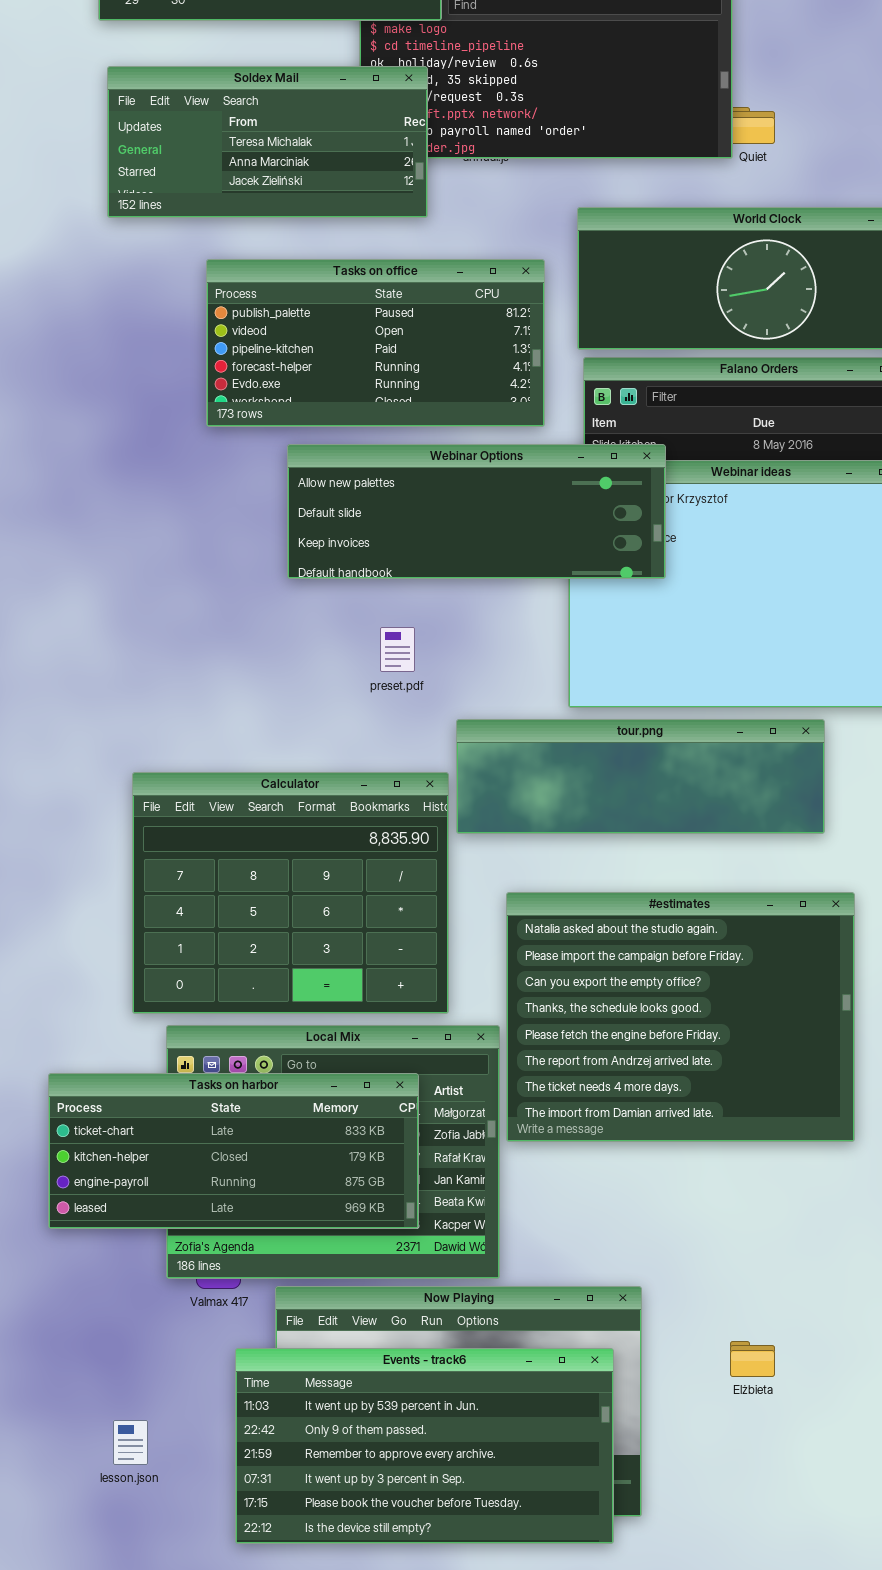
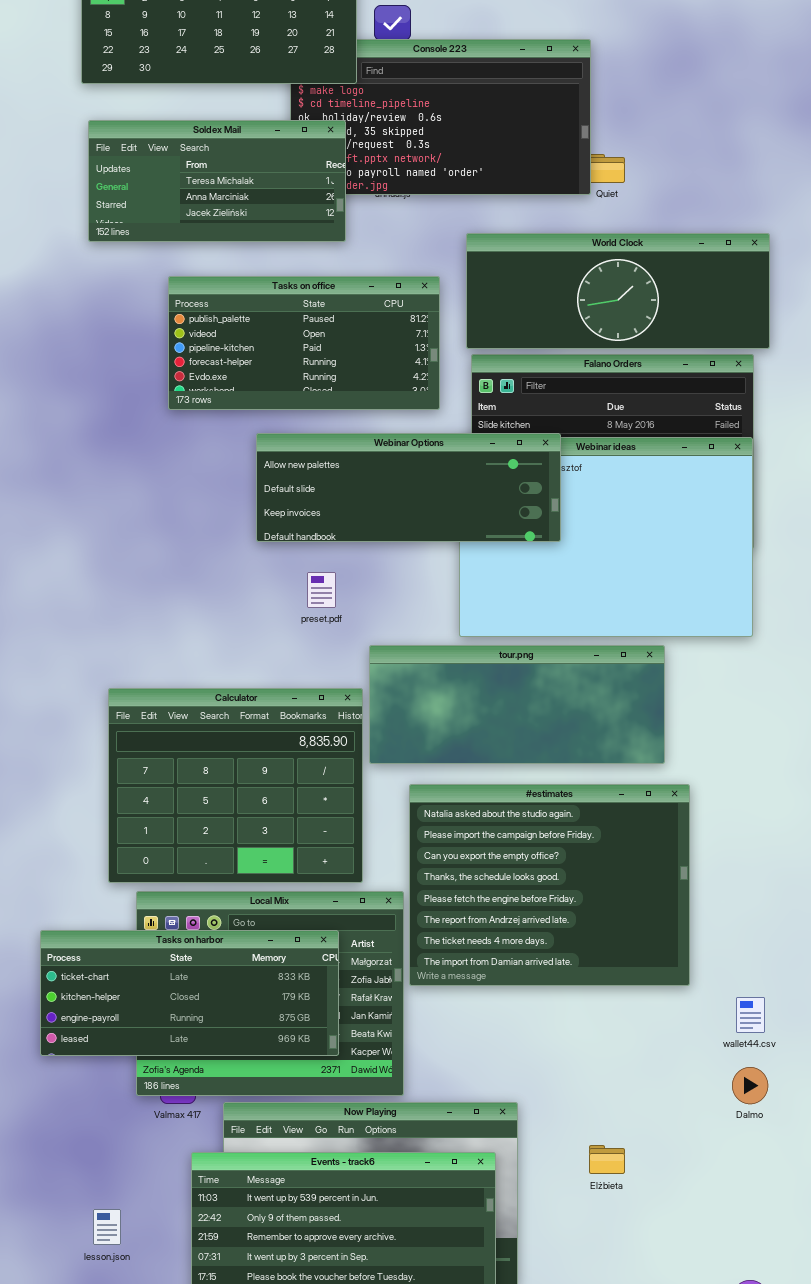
Webinar Options: [287,444,666,579] -> [256,433,561,542], moved
tour.png: [456,719,825,834] -> [369,645,665,764], resized

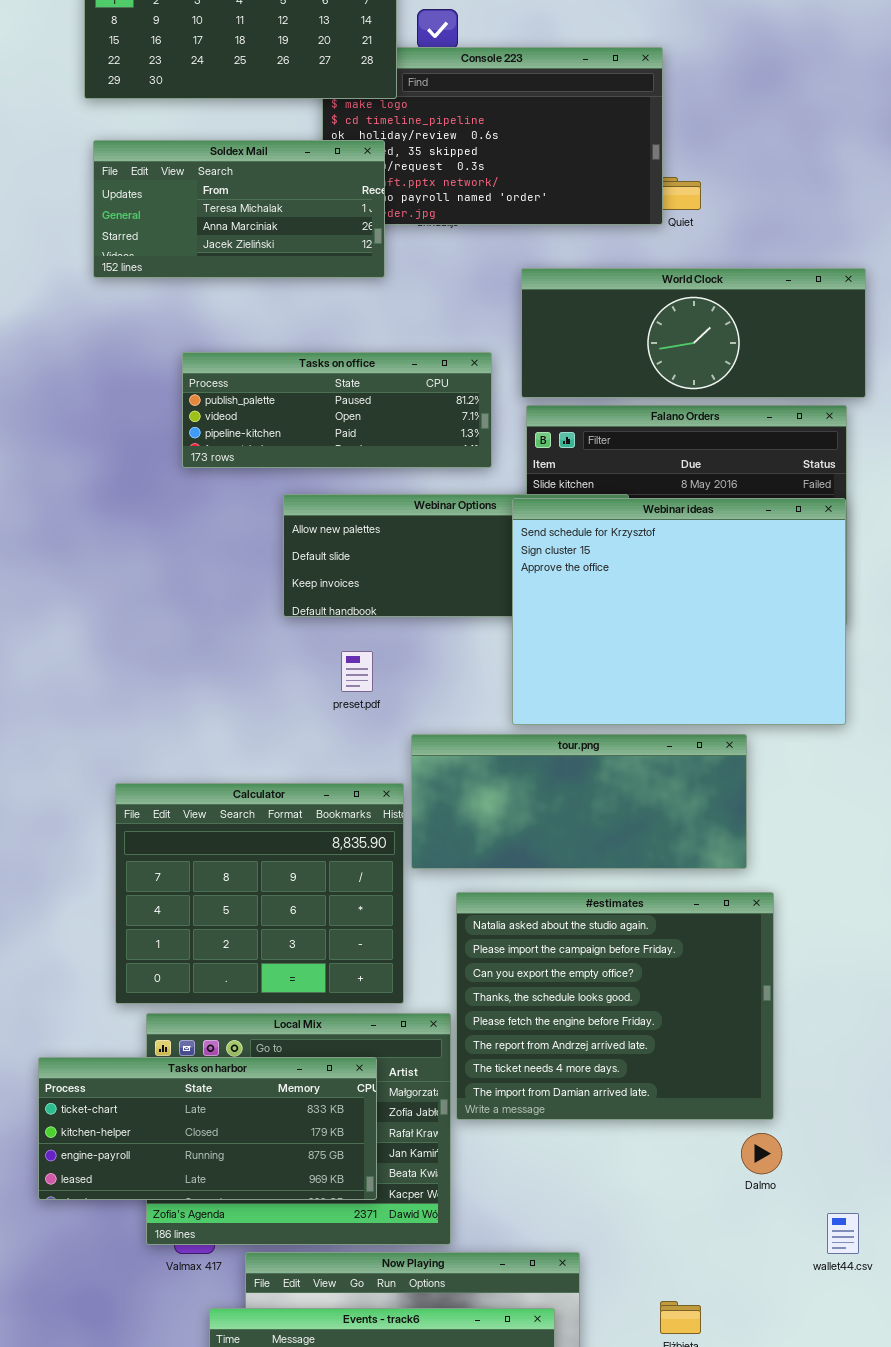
Tasks on office: [168,276,440,410] -> [182,352,492,468], resized
Webinar ideas: [459,437,753,637] -> [512,498,846,725], raised
wallet44.csv: [736,997,765,1033] -> [827,1213,859,1254], moved
Dalmo: [732,1067,768,1104] -> [741,1133,782,1174], moved

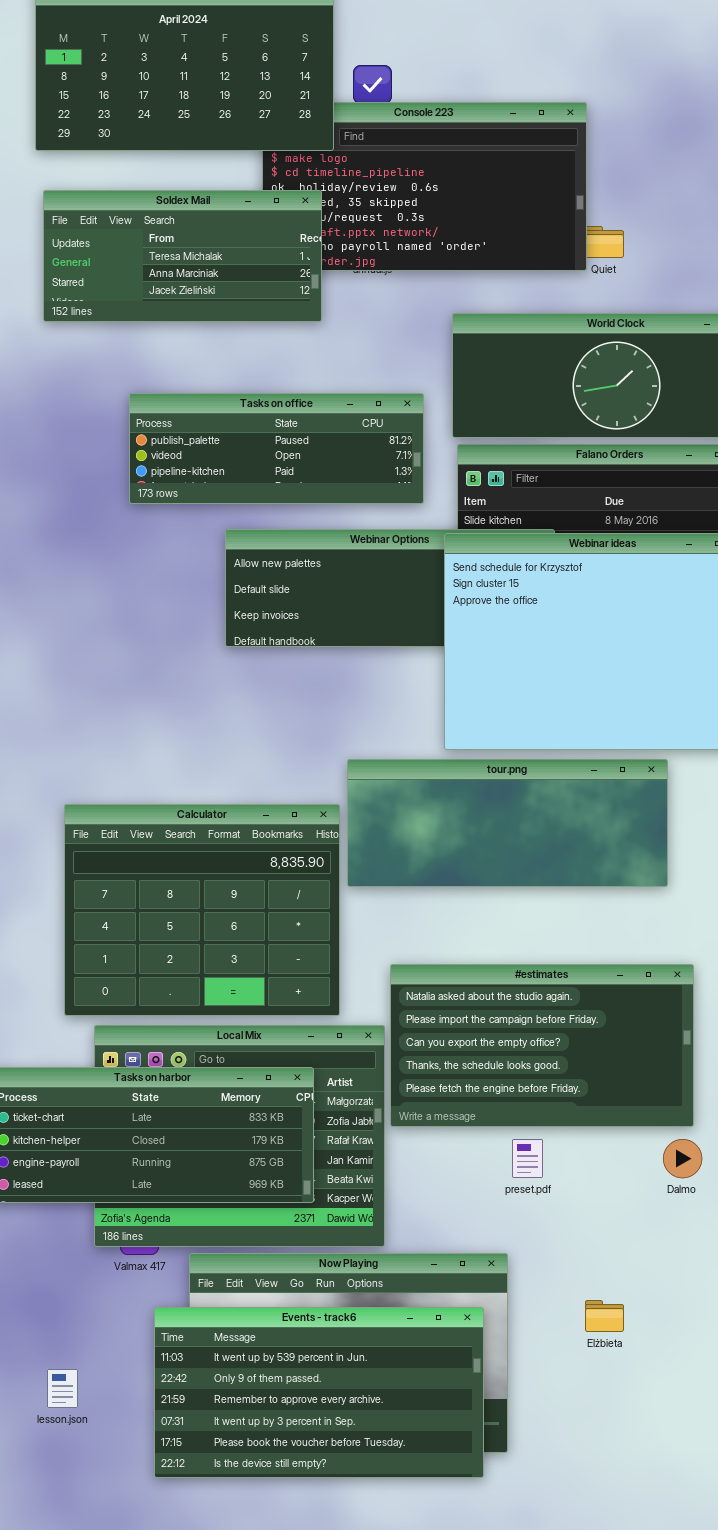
preset.pdf: [341,651,373,692] -> [512,1139,543,1178], moved
#estimates: [456,892,774,1120] -> [390,964,694,1127], resized

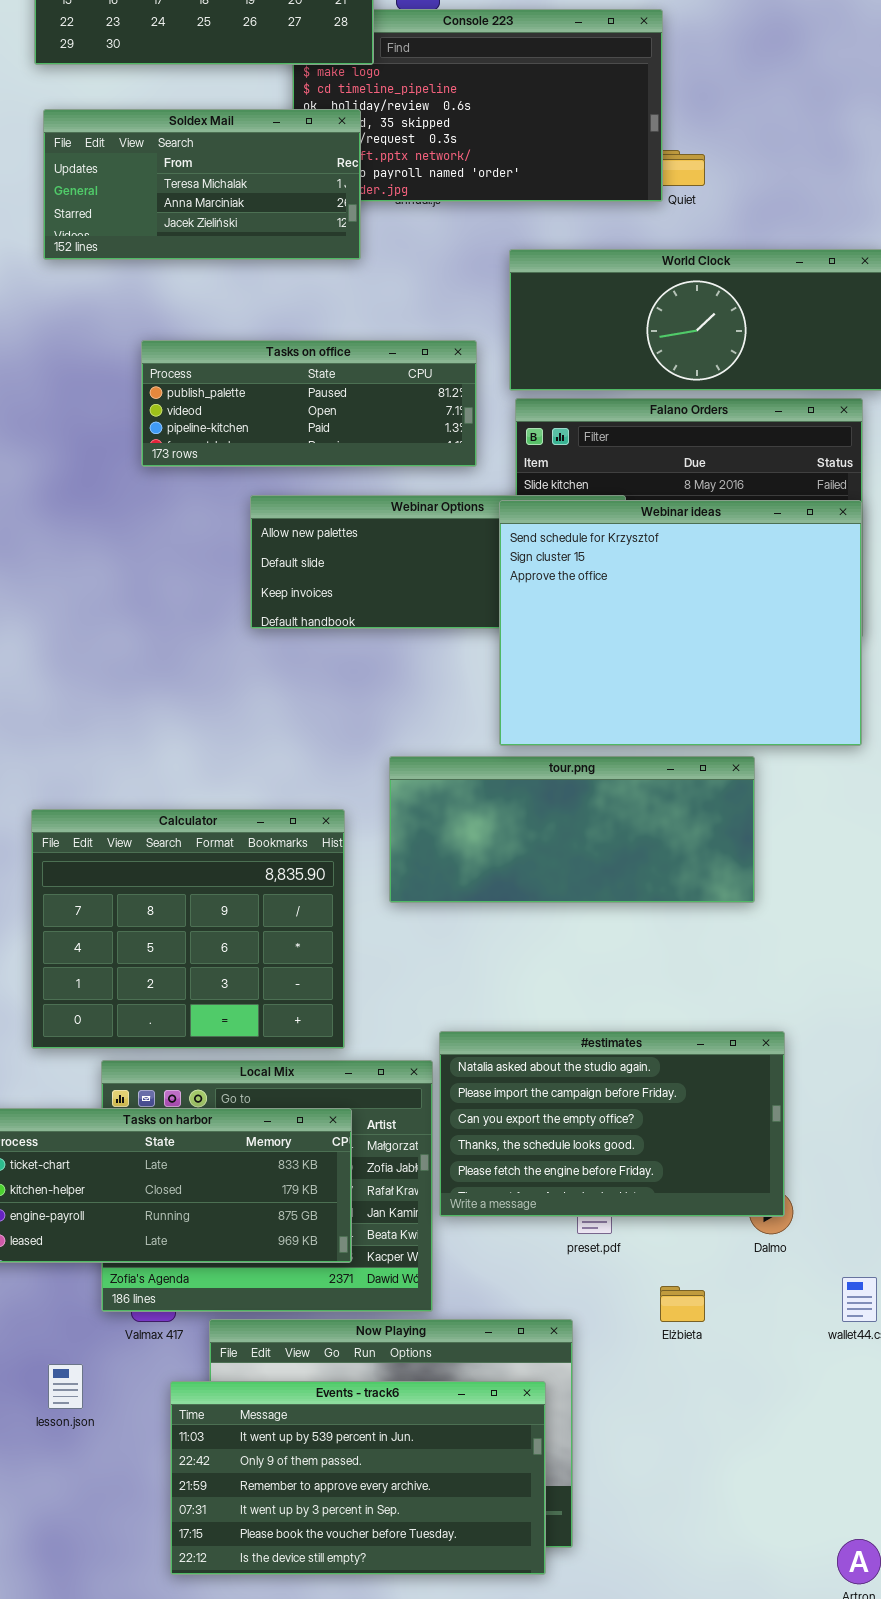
Calculator: [64,804,340,1016] -> [31,809,345,1049], moved
#estimates: [390,964,694,1127] -> [439,1031,785,1217], moved
Elżbieta: [585,1300,624,1332] -> [660,1286,705,1322], moved
lesson.json: [47,1369,78,1408] -> [48,1364,83,1409], moved

